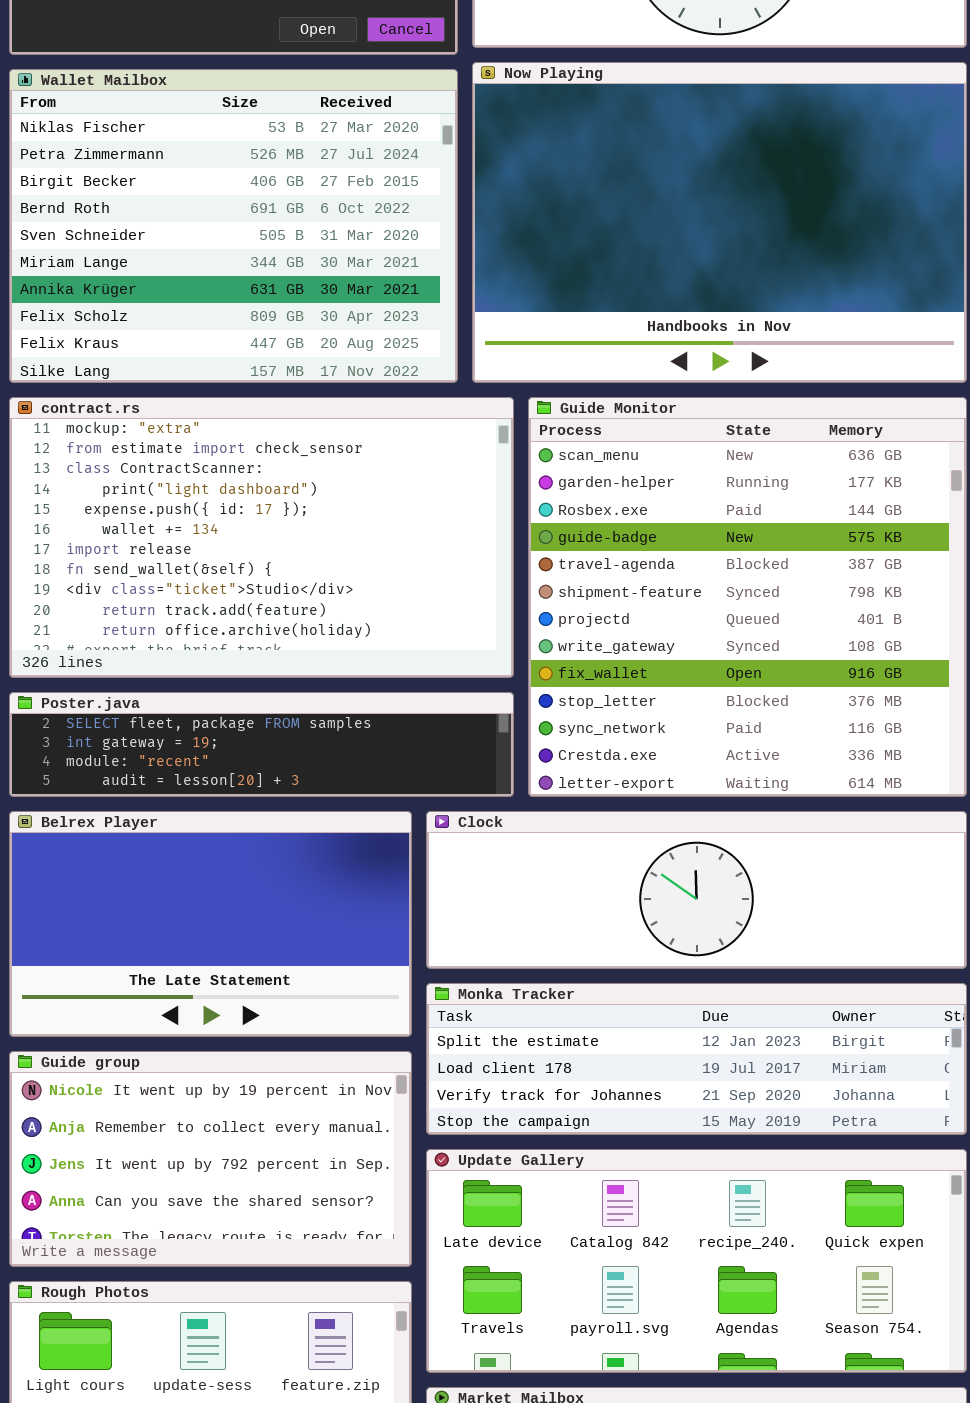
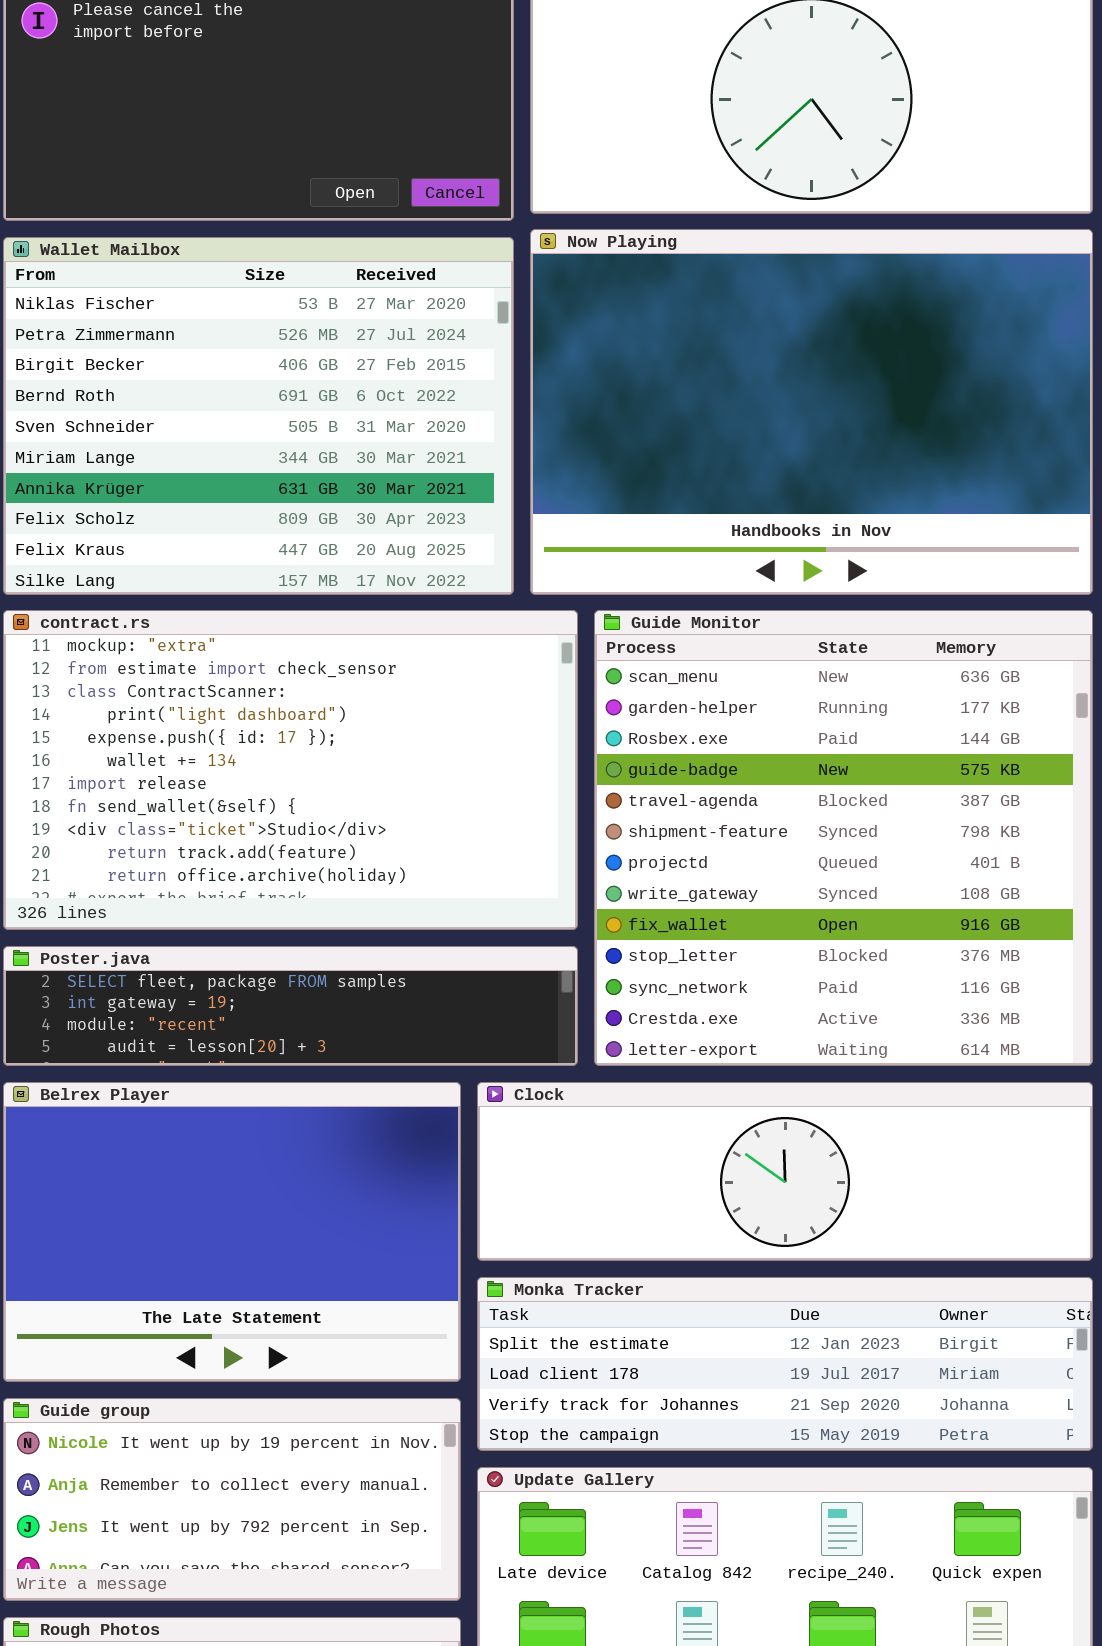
Belrex Player: [9,811,412,1037] -> [3,1082,461,1382], resized
Guide group: [9,1051,412,1267] -> [3,1398,461,1601], resized

